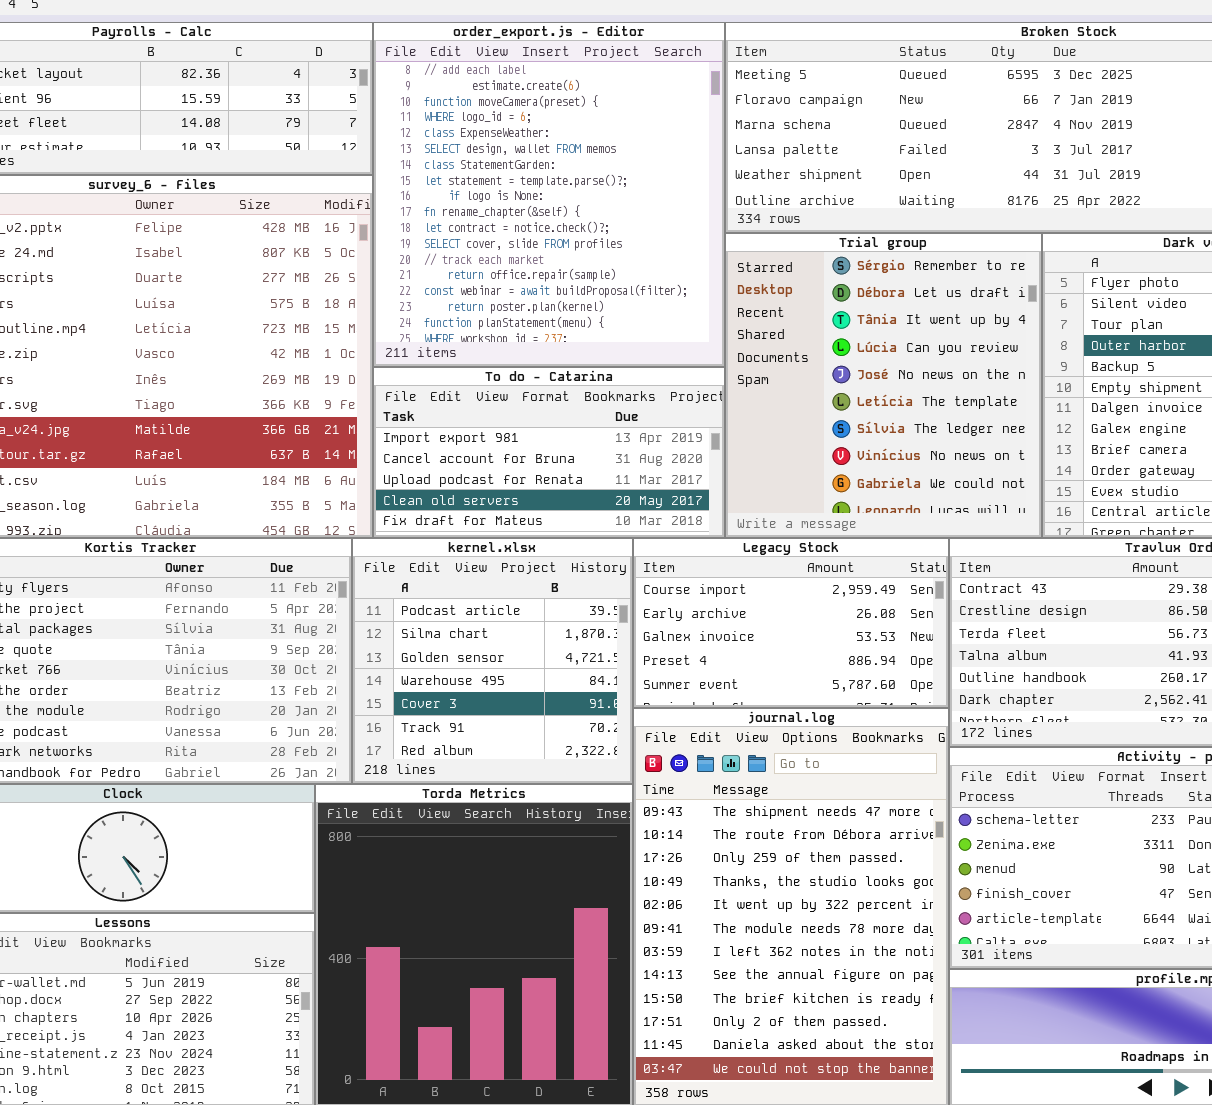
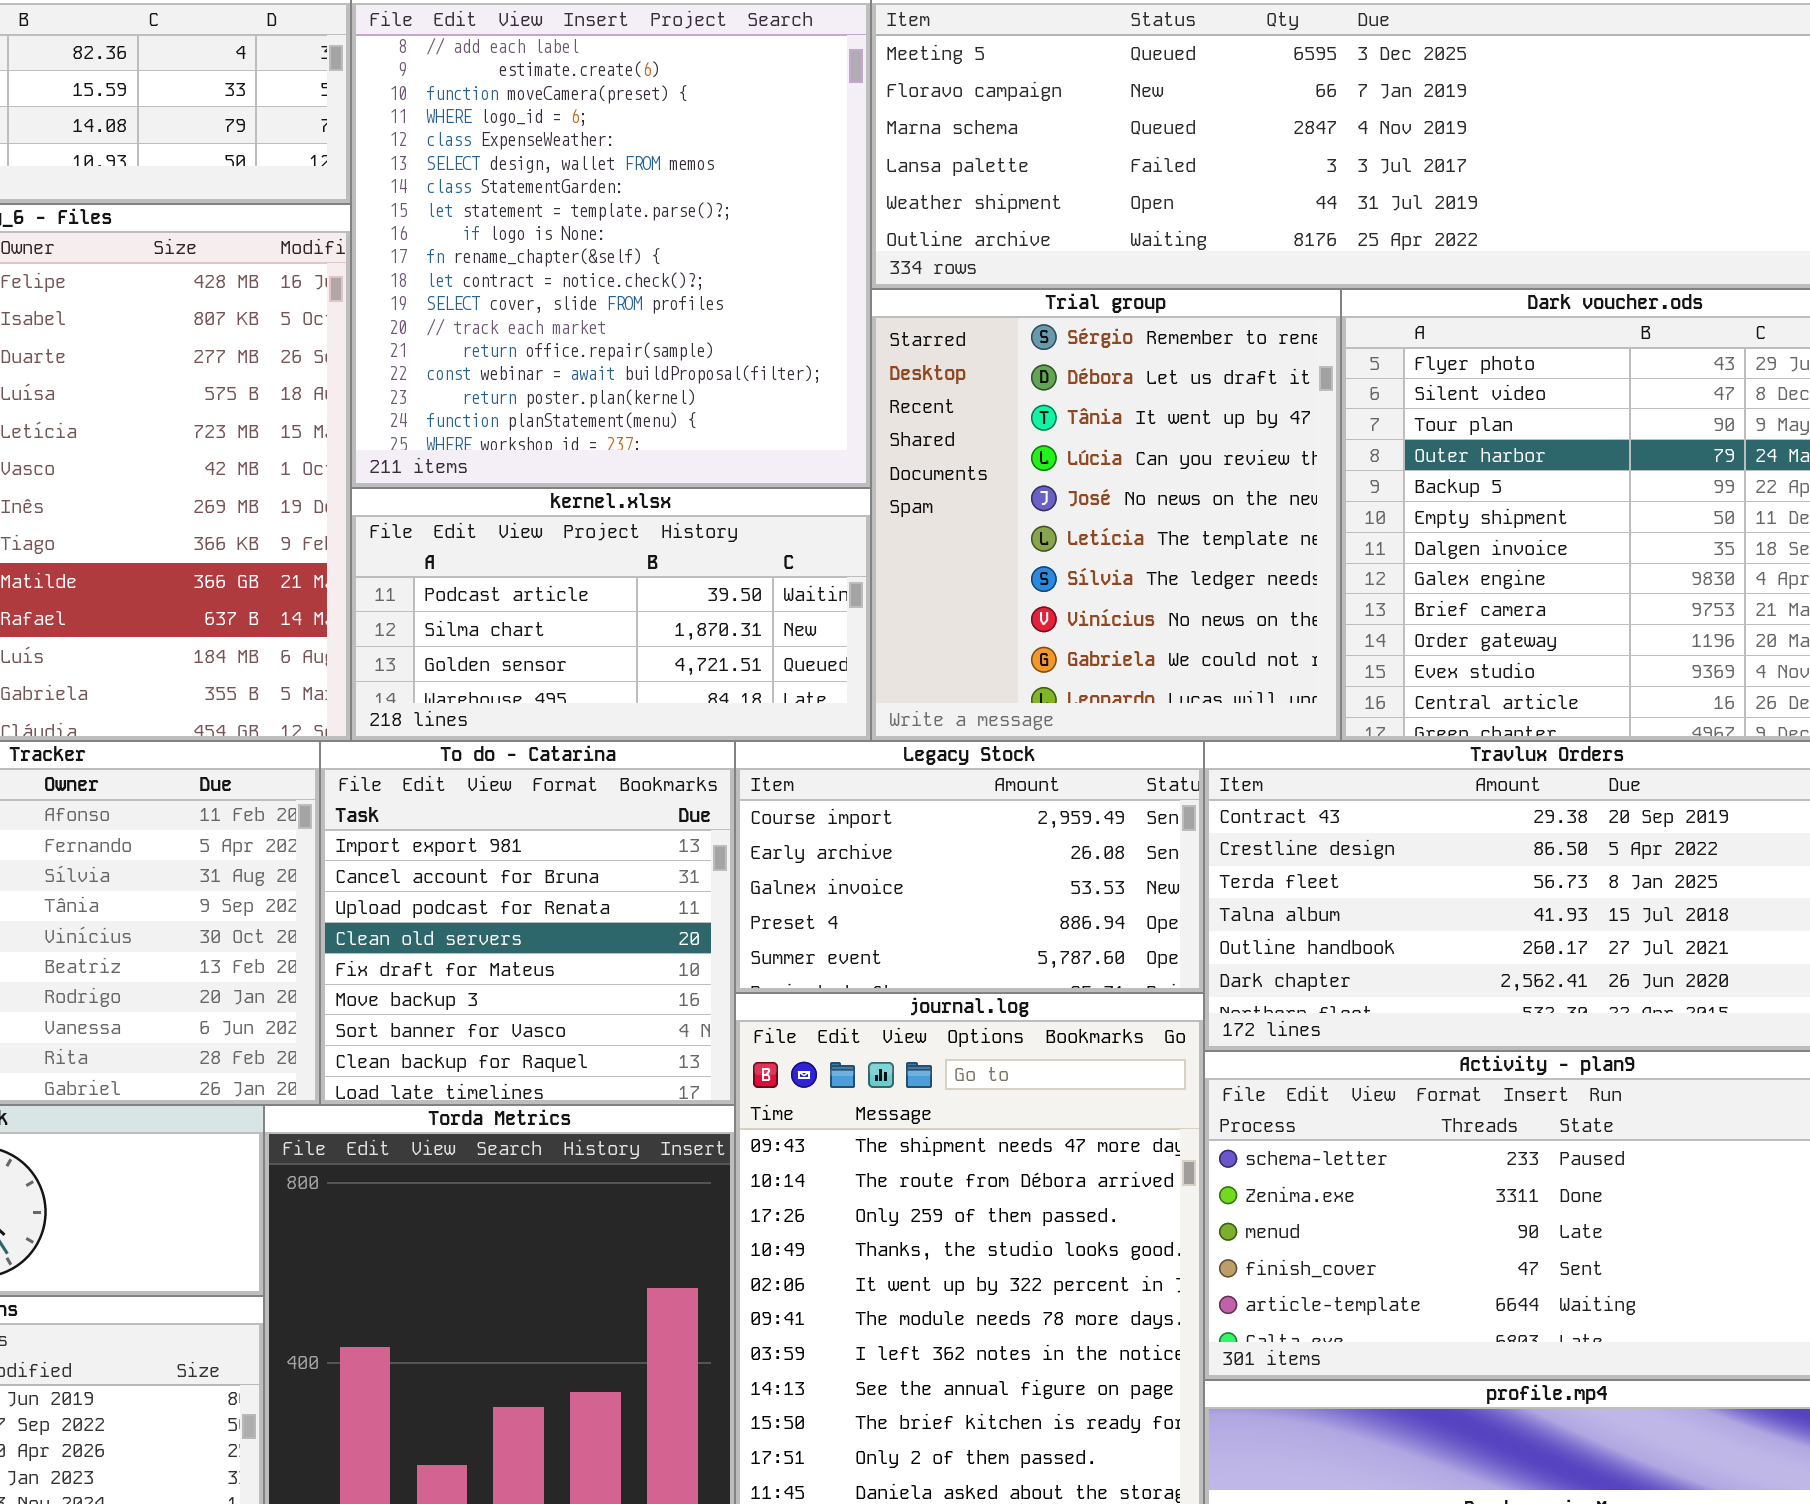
To do - Catarina: [373,367,725,538] -> [320,741,735,1105], moved, resized
kernel.xlsx: [352,538,633,784] -> [351,488,871,741], moved, resized

